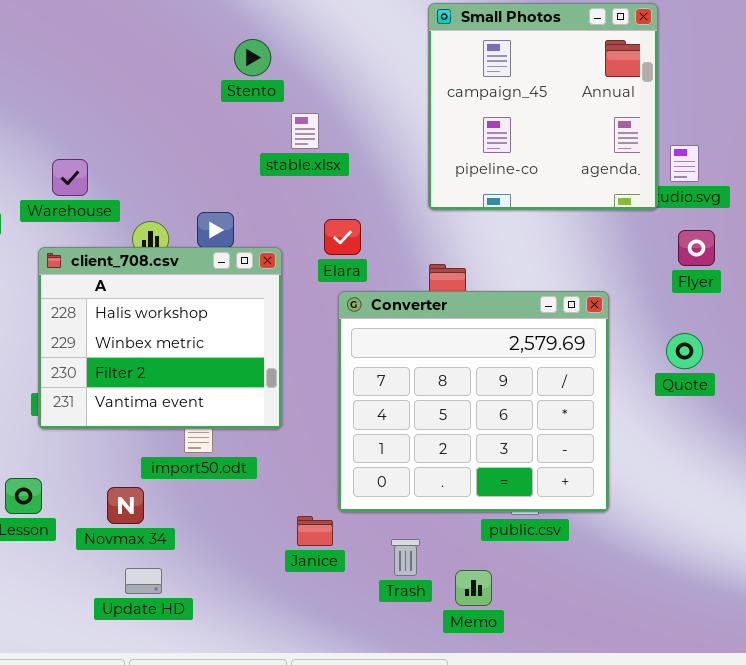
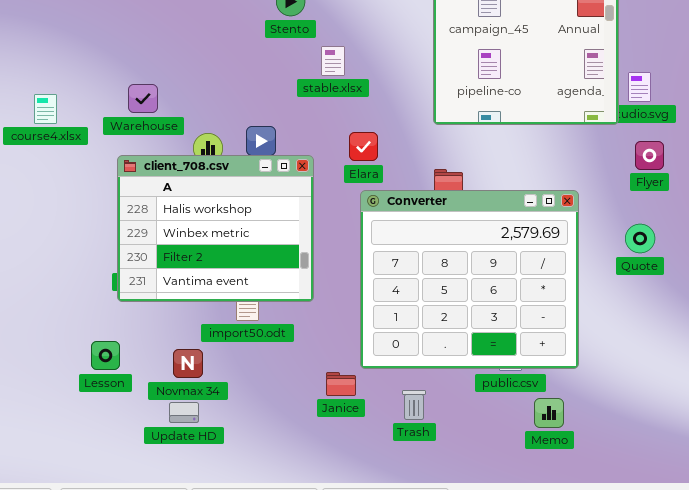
Update HD: [125,568,162,594] -> [169,402,199,423], moved
Memo: [455,570,492,606] -> [534,398,564,428], moved

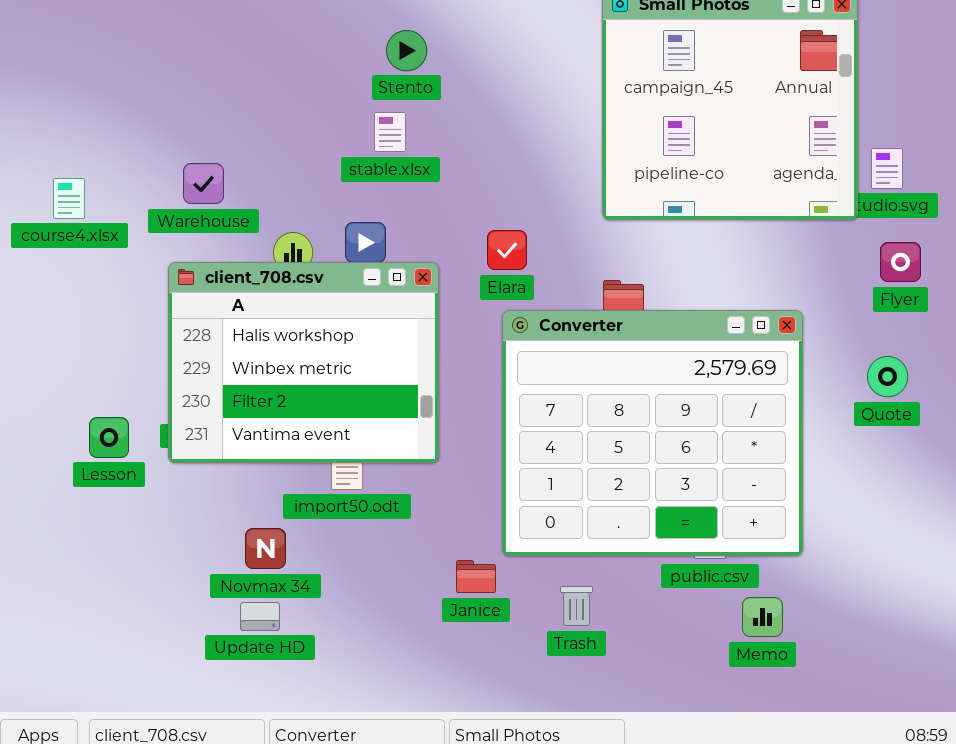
stable.xlsx: [321,46,345,76] -> [374,112,406,152], moved
Lesson: [91,341,120,370] -> [89,417,129,458], moved

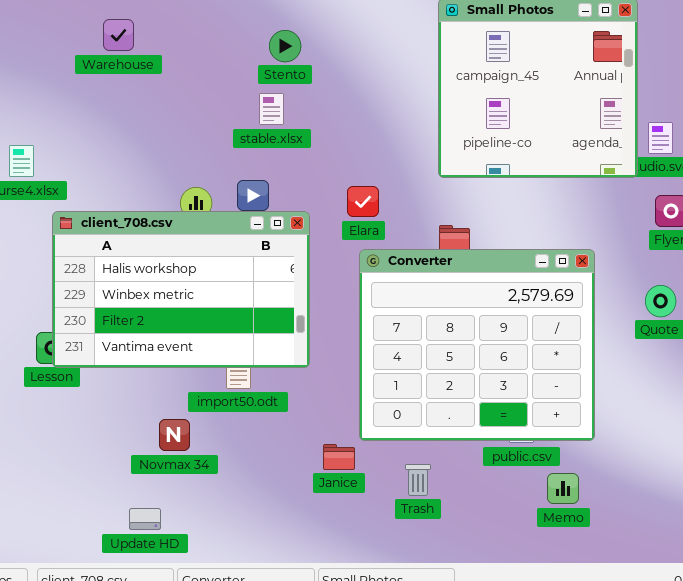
Warehouse: [183,163,224,204] -> [103,19,134,51], moved
client_708.csv: [168,262,439,463] -> [52,211,310,368], resized
Update HD: [240,602,280,631] -> [129,508,161,530], moved

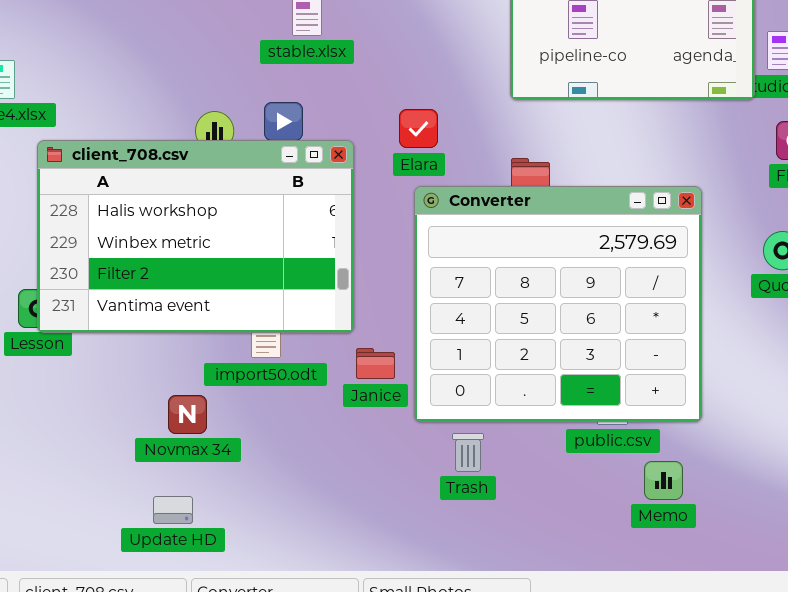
Janice: [323,444,355,470] -> [356,348,395,379], moved
Trash: [405,464,431,496] -> [452,433,484,472], moved
Update HD: [129,508,161,530] -> [153,496,193,524], moved

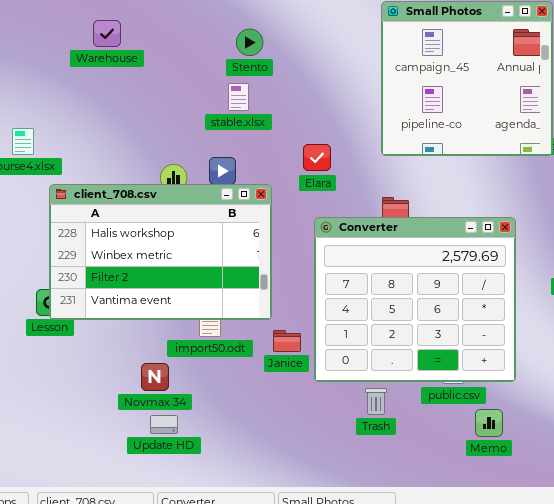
Elara: [399,109,438,148] -> [303,144,331,171], moved
Trash: [452,433,484,472] -> [365,388,387,415], moved
Update HD: [153,496,193,524] -> [150,415,178,434], moved

